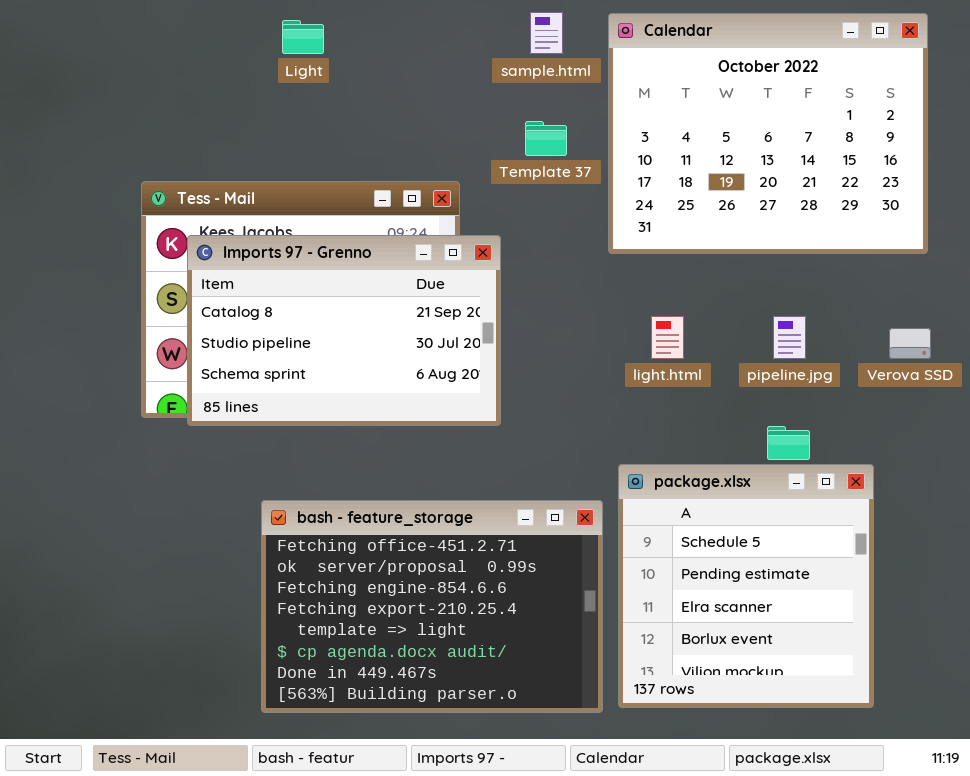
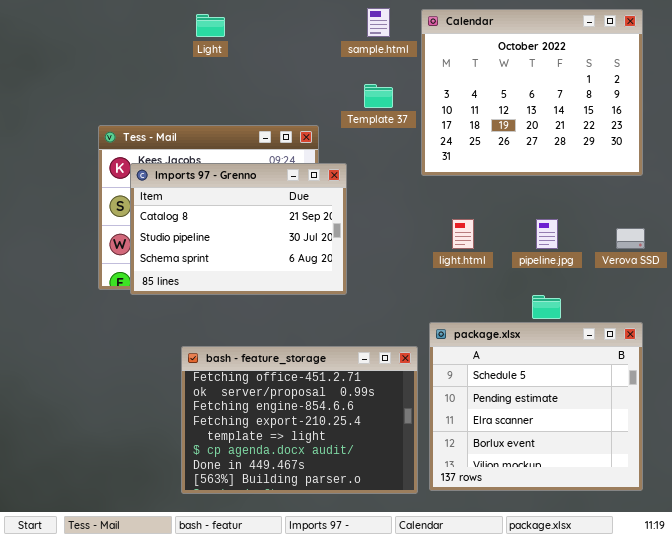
package.xlsx: [618,464,874,708] -> [429,322,643,491], resized

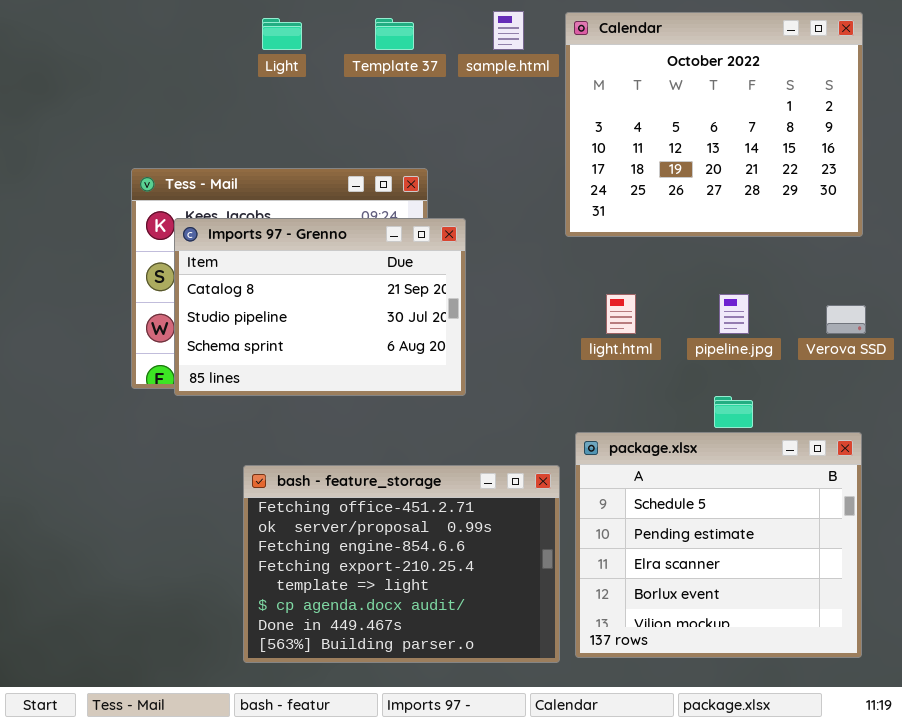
Template 37: [364,84,393,108] -> [375,18,414,50], moved

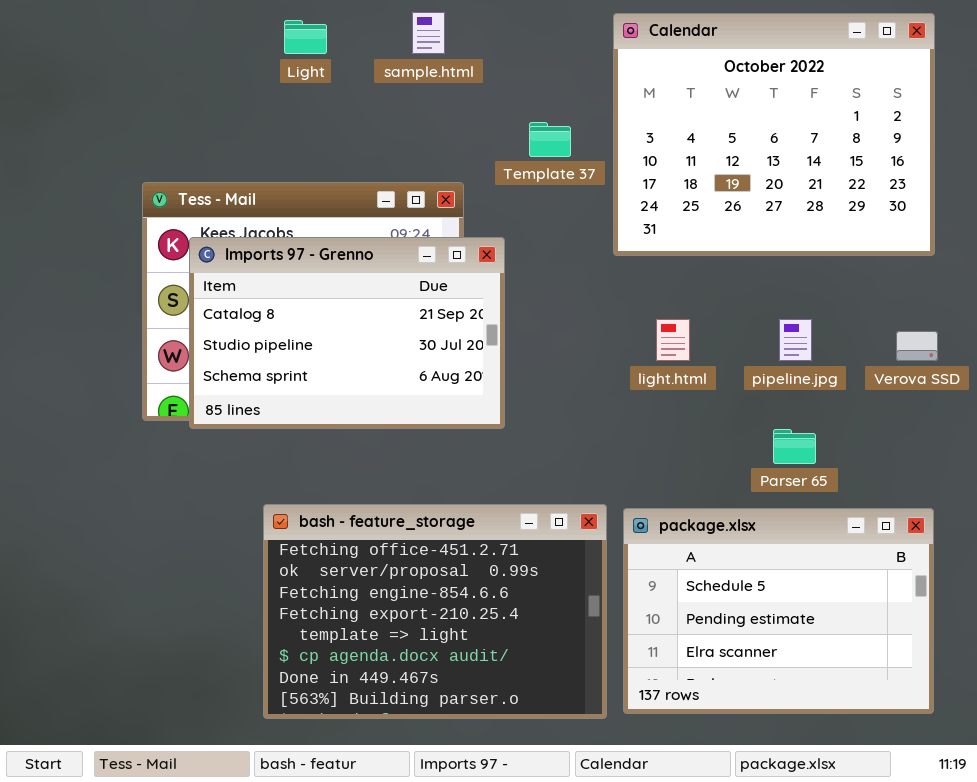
sample.html: [493,11,524,50] -> [412,12,445,54], moved
Template 37: [375,18,414,50] -> [529,122,571,157], moved
package.xlsx: [575,432,862,658] -> [623,508,934,714], resized

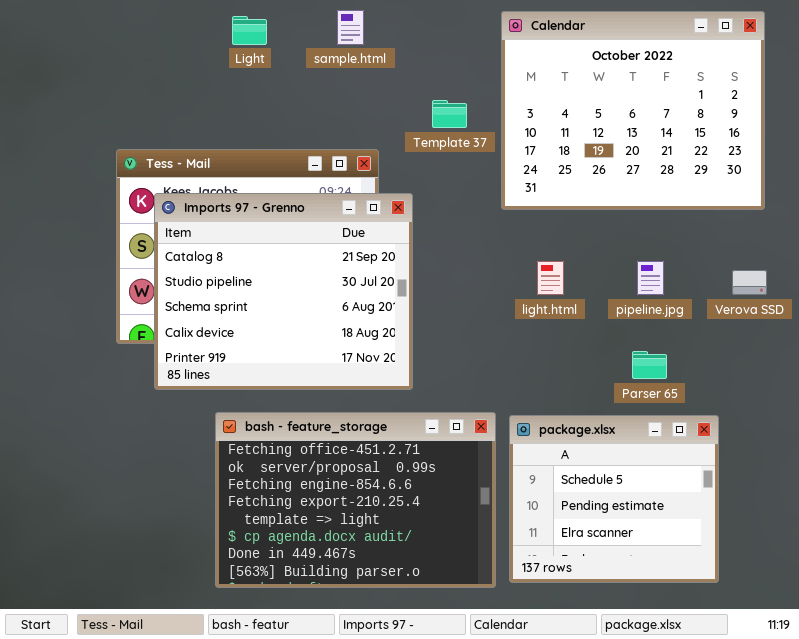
Imports 97 - Grenno: [189,237,505,429] -> [154,193,413,390], resized
package.xlsx: [623,508,934,714] -> [509,415,719,583], resized

